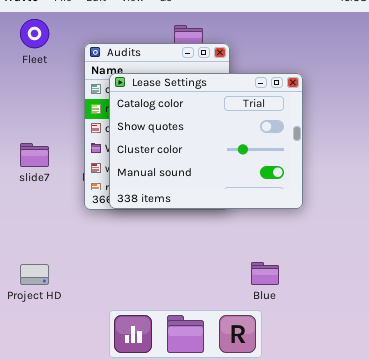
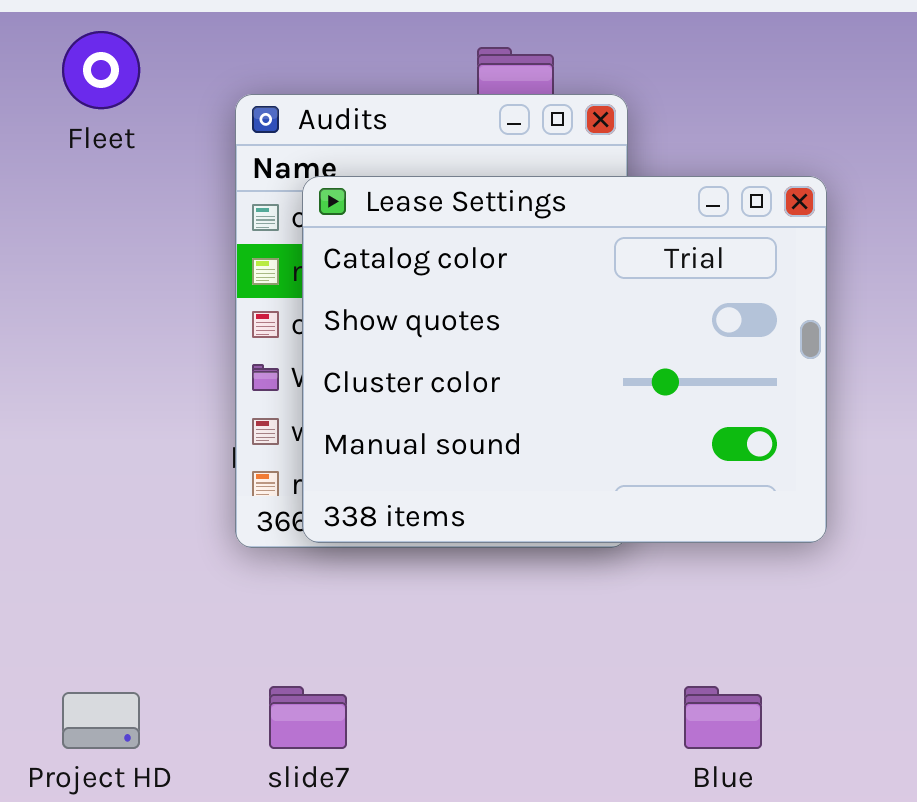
slide7: [20,143,49,167] -> [269,686,347,749], moved

